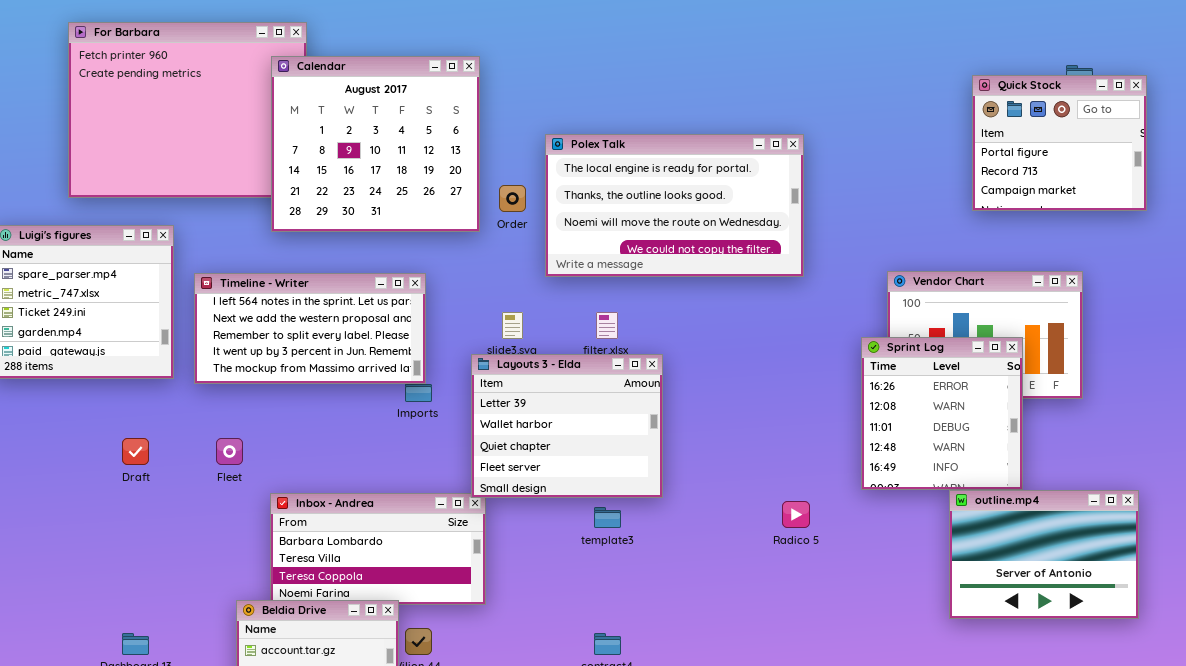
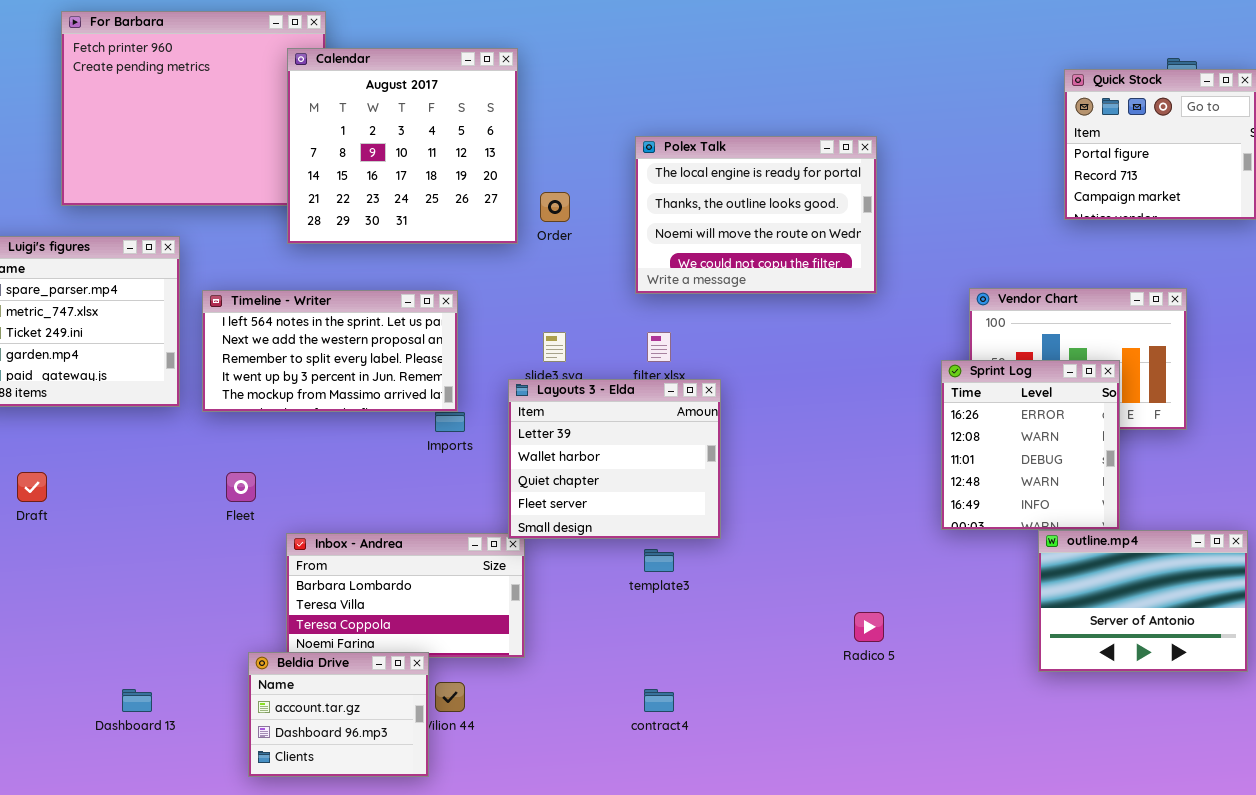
Polex Talk: [545,134,804,277] -> [635,136,877,294], resized
Draft: [122,438,149,465] -> [17,472,47,502], moved
Radico 5: [782,501,810,528] -> [854,612,884,642], moved

